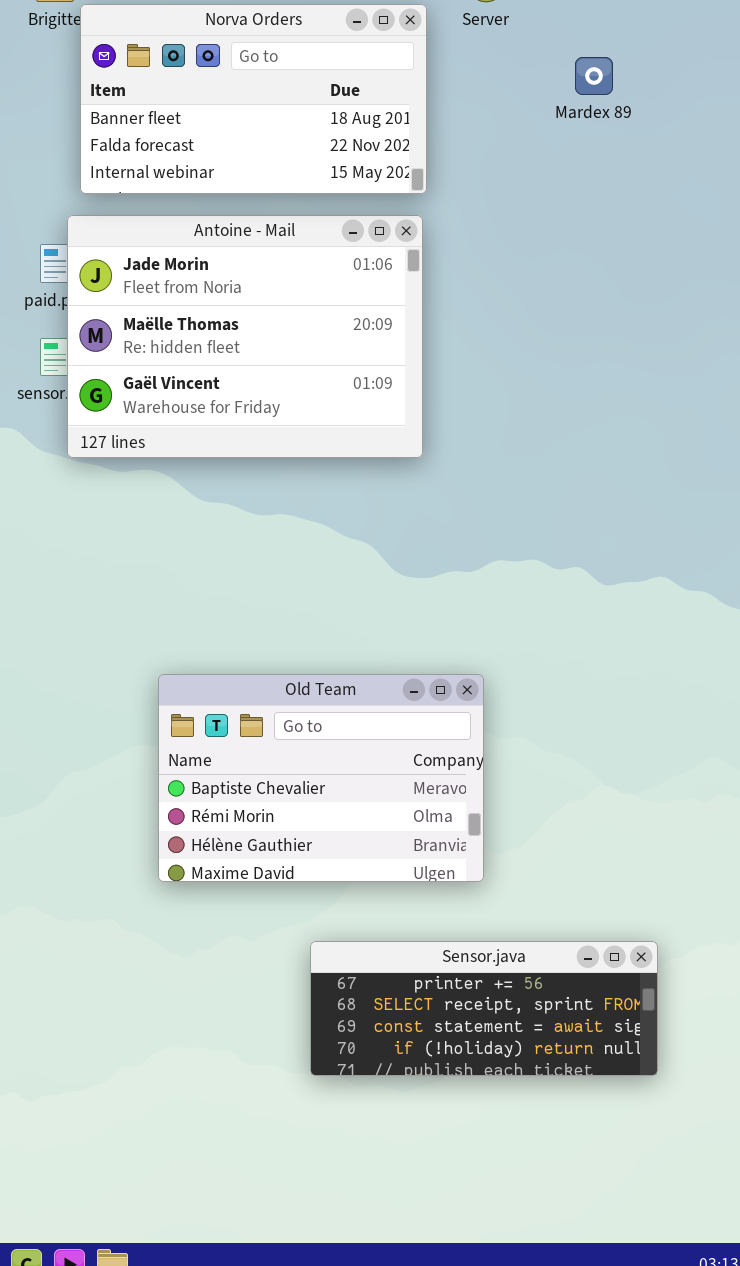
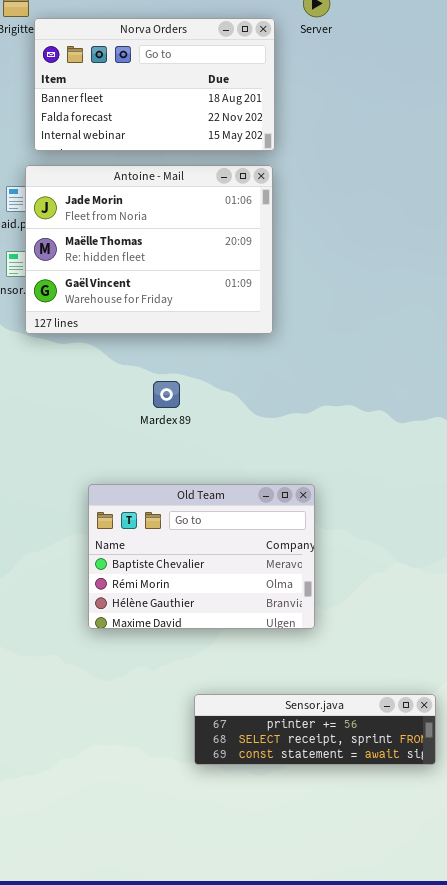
Mardex 89: [575,57,613,95] -> [153,381,180,408], moved
Sensor.java: [310,941,658,1076] -> [194,694,436,765], resized

